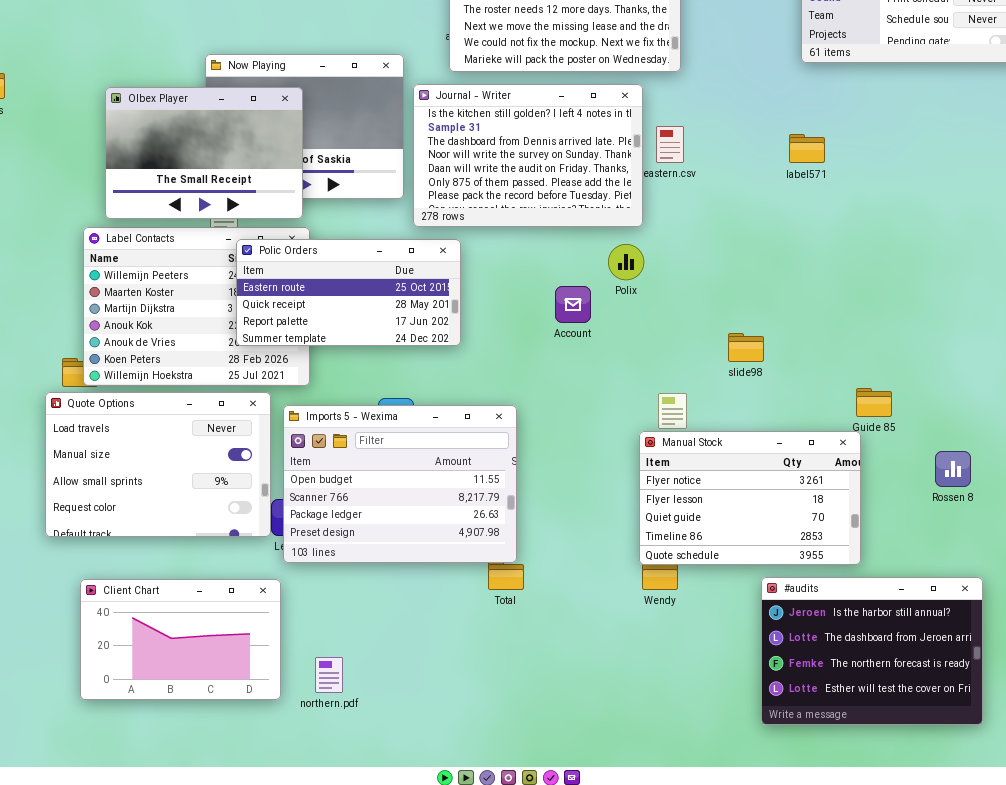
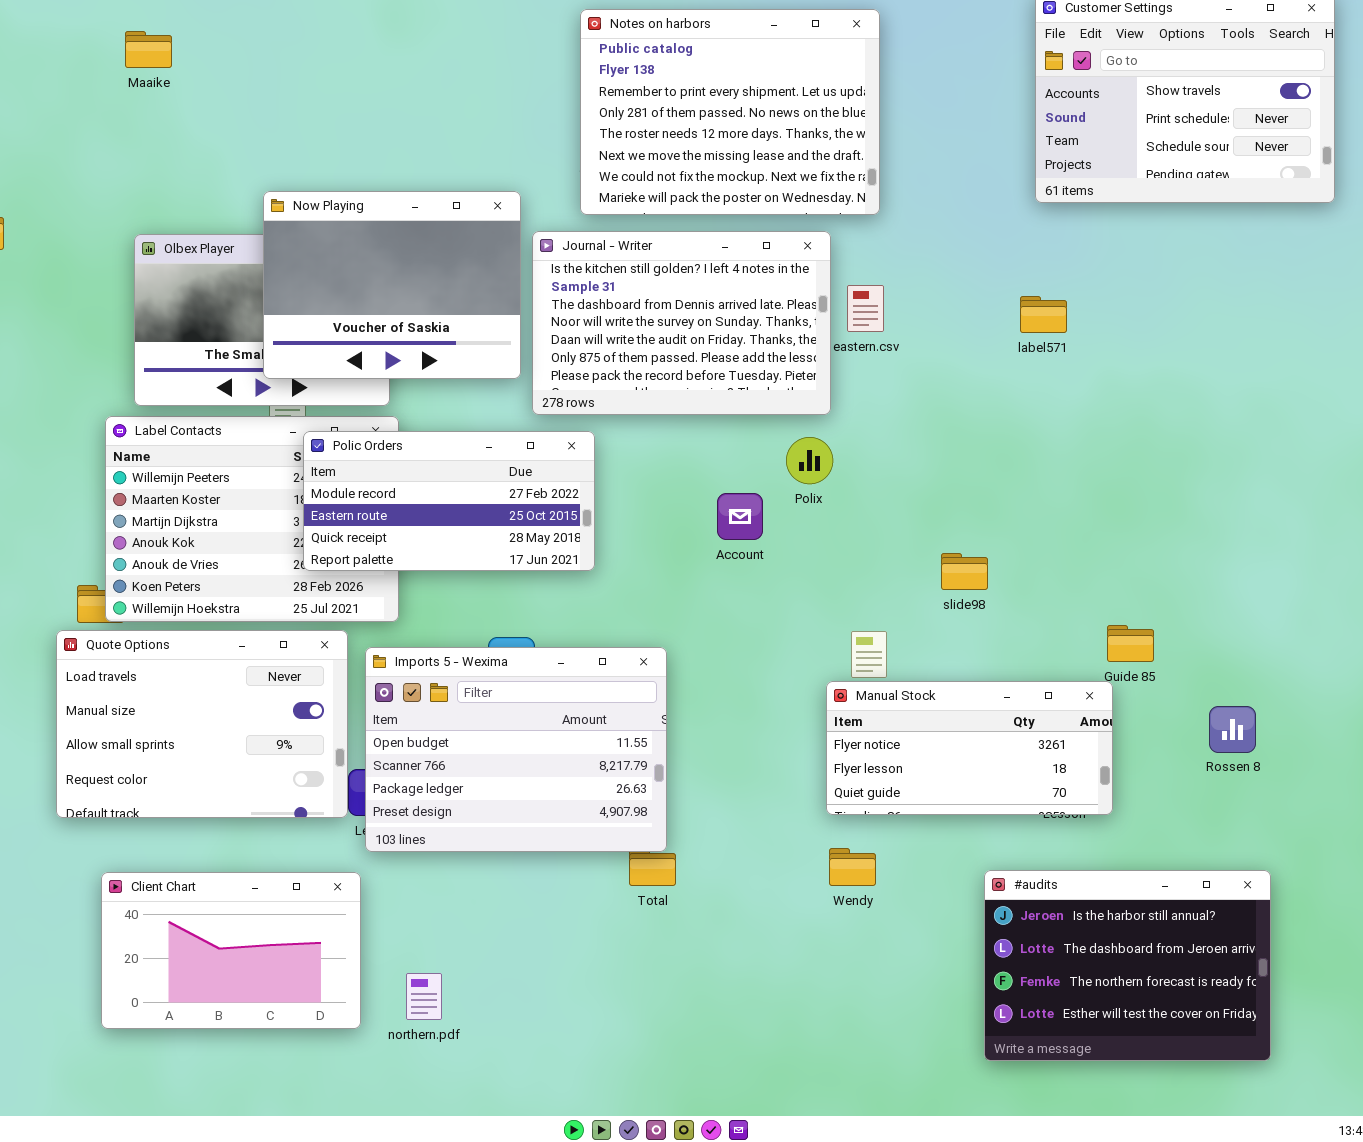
Now Playing: [205,54,404,199] -> [263,191,521,379], raised
Polic Orders: [236,239,461,346] -> [303,431,595,571], scrolled up 1 row
Manual Stock: [639,431,861,565] -> [826,681,1113,815], resized

